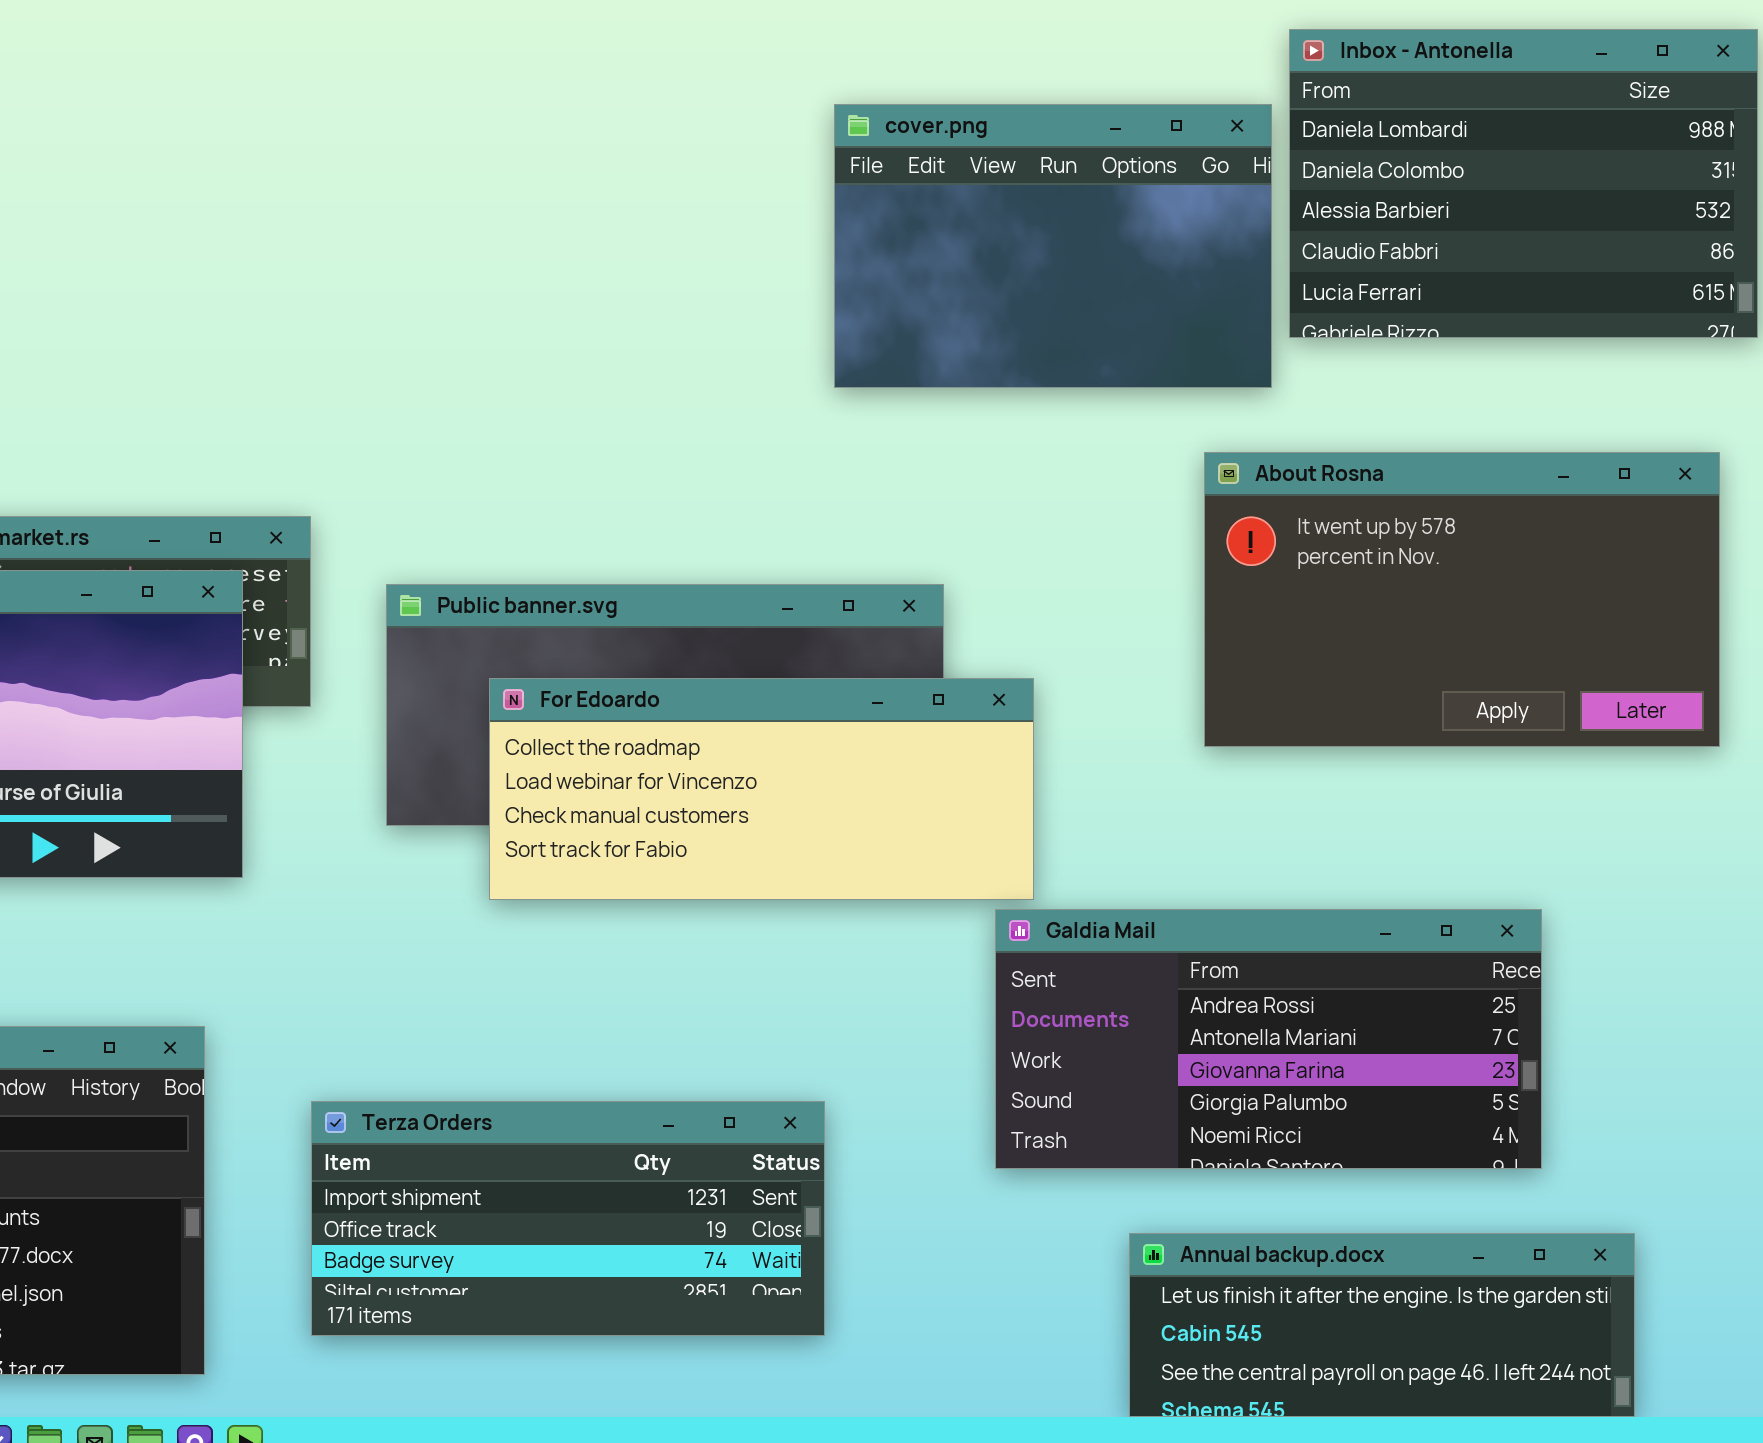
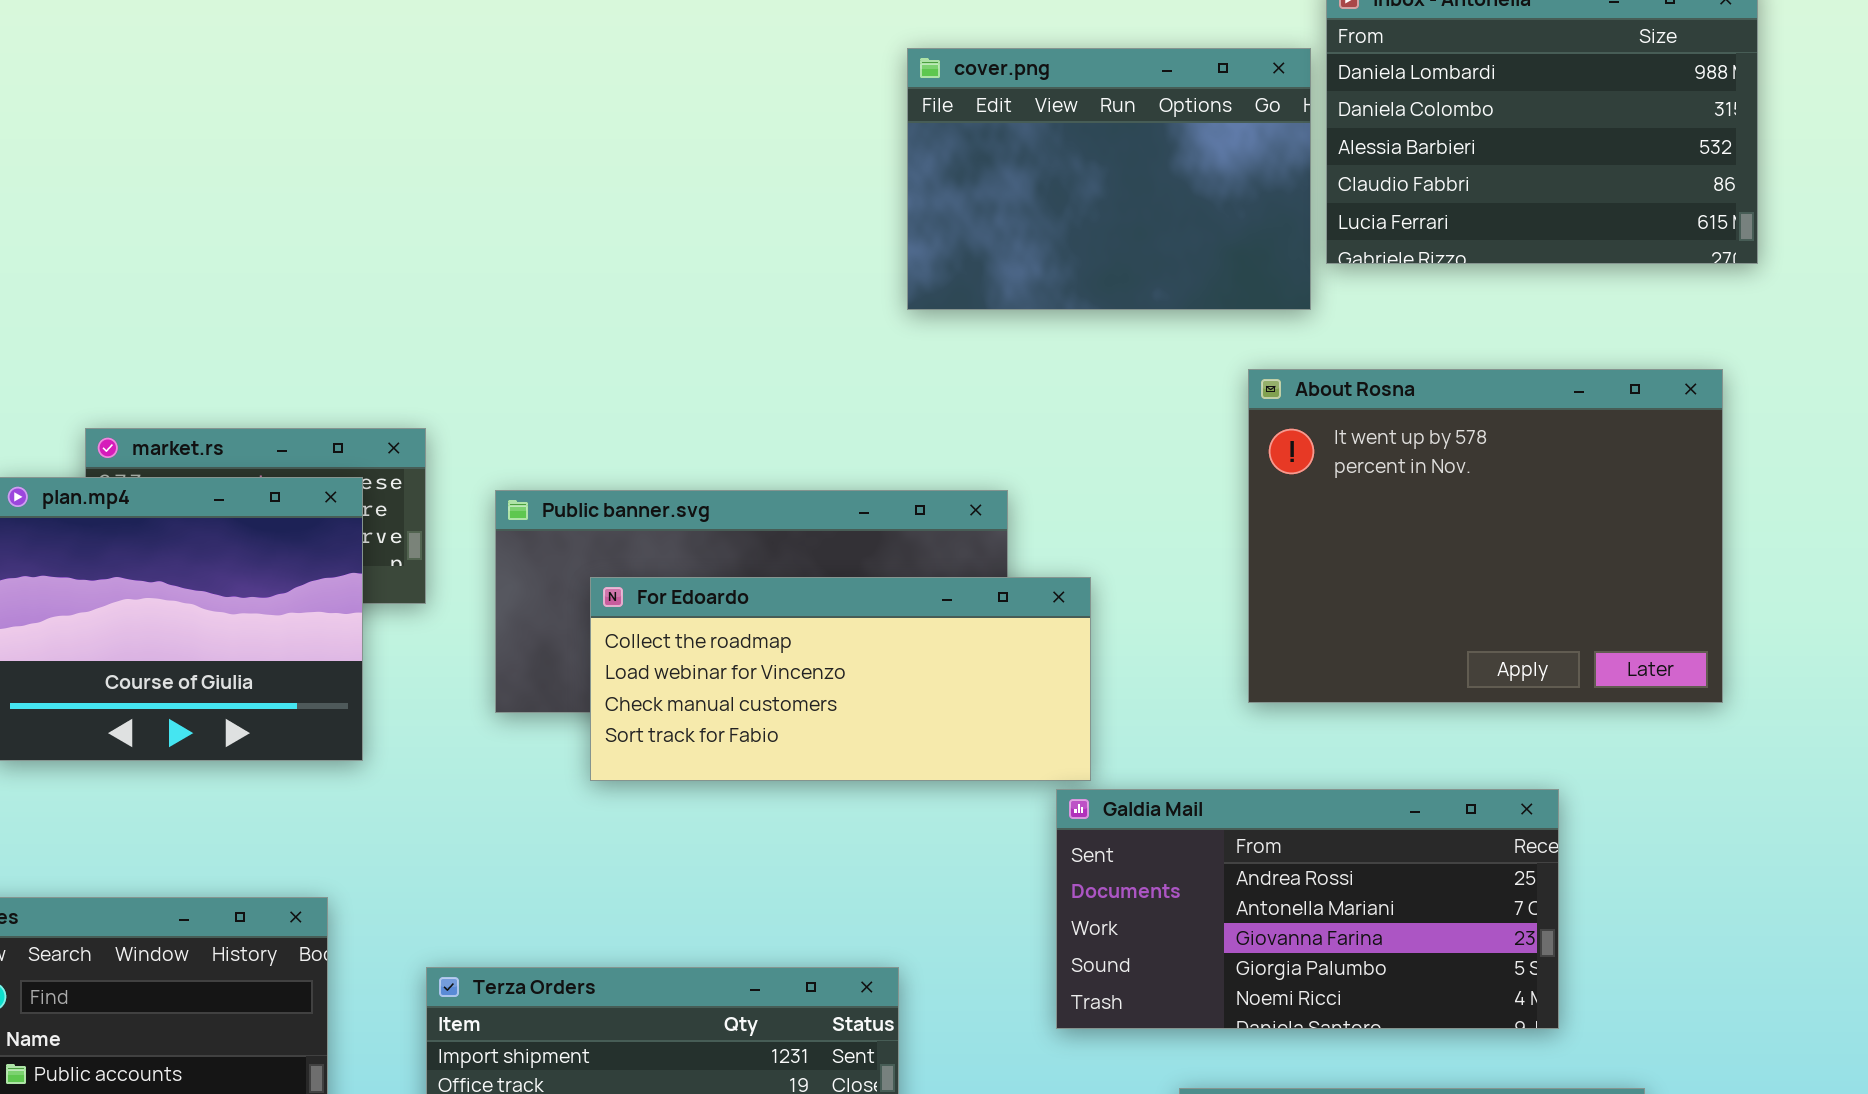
About Rosna: [1204,452,1720,747] -> [1248,369,1723,703], resized

